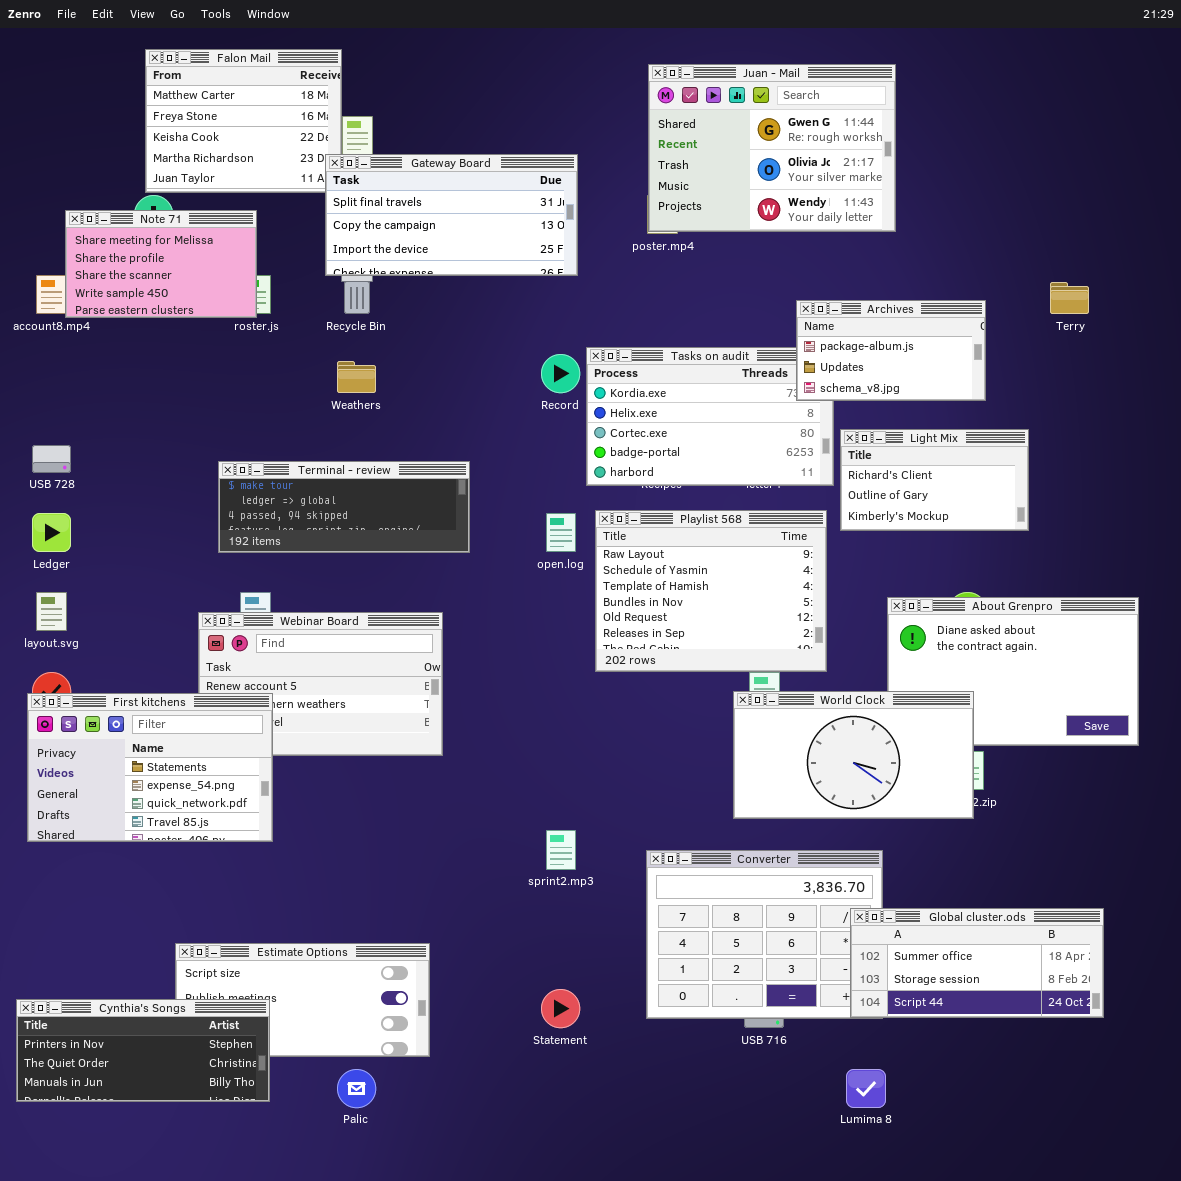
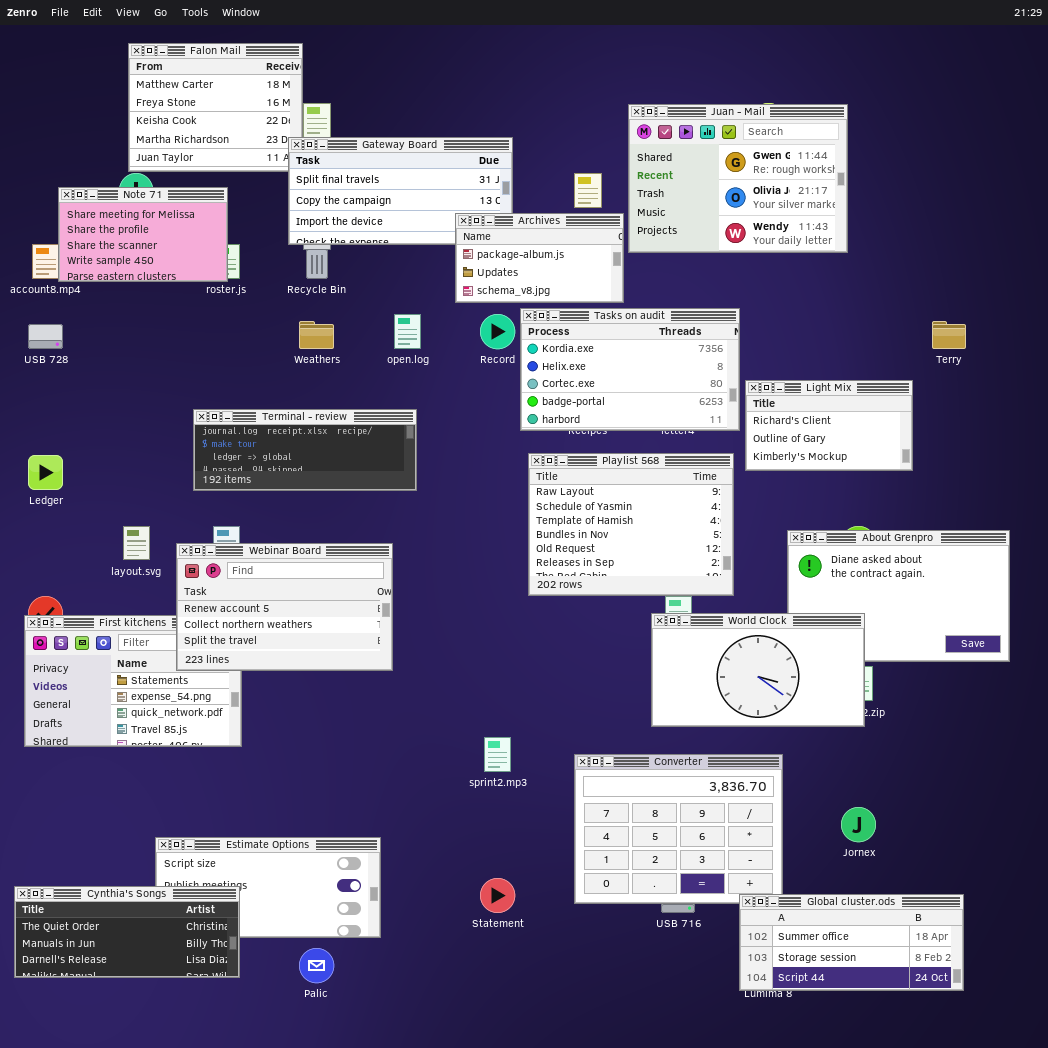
Juan - Mail: [648,64,896,232] -> [628,104,848,253], moved
Terry: [1050,282,1089,314] -> [932,321,966,349], moved
Archives: [796,300,986,401] -> [455,213,624,303], moved
USB 728: [32,445,71,473] -> [28,324,63,349], moved
Terminal - review: [218,461,470,553] -> [193,409,417,491], scrolled up 1 row
open.log: [546,513,576,552] -> [394,314,421,349], moved
layout.svg: [36,592,67,631] -> [123,526,150,560], moved
Webinar Board: [198,612,443,756] -> [176,543,393,671], raised
Global cluster.ods: [850,908,1104,1018] -> [739,894,964,991], moved
Cynthia's Songs: [16,999,270,1102] -> [14,886,240,978], scrolled down 1 row

